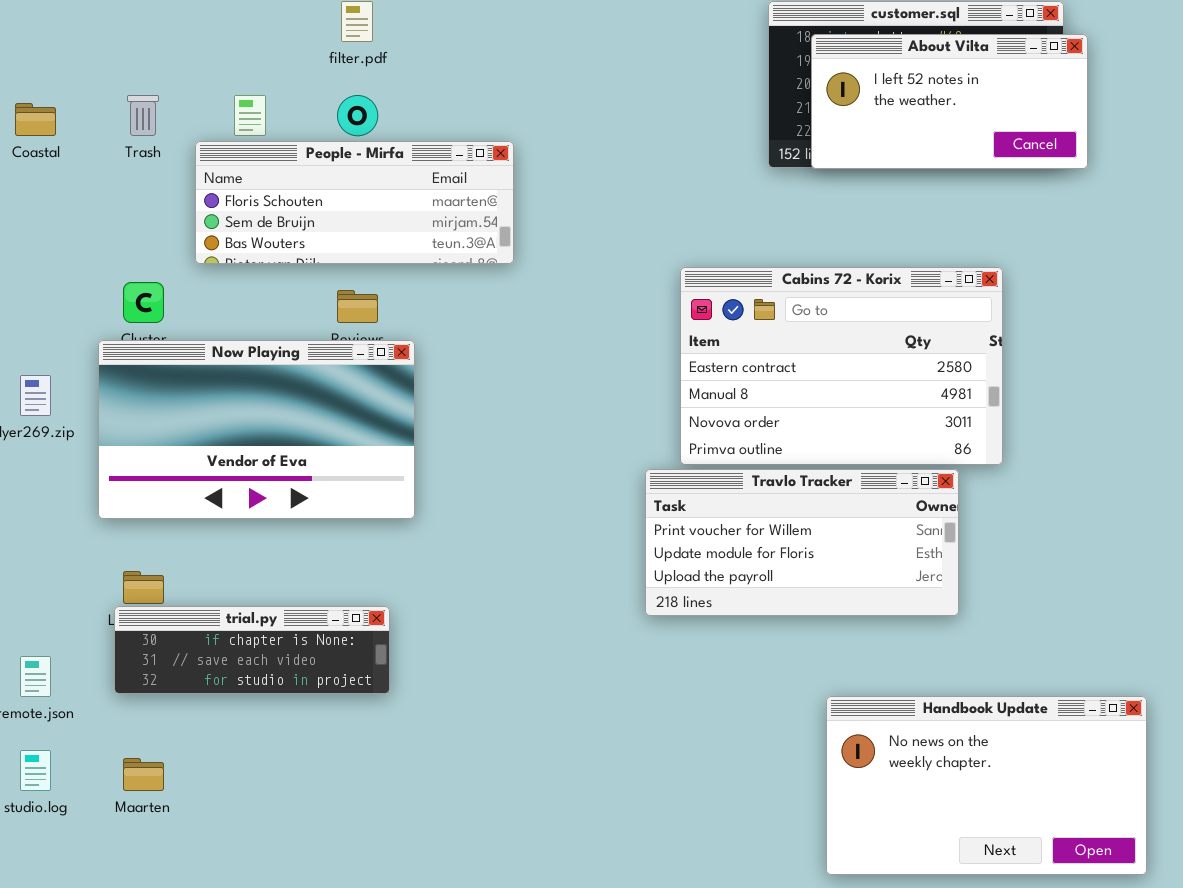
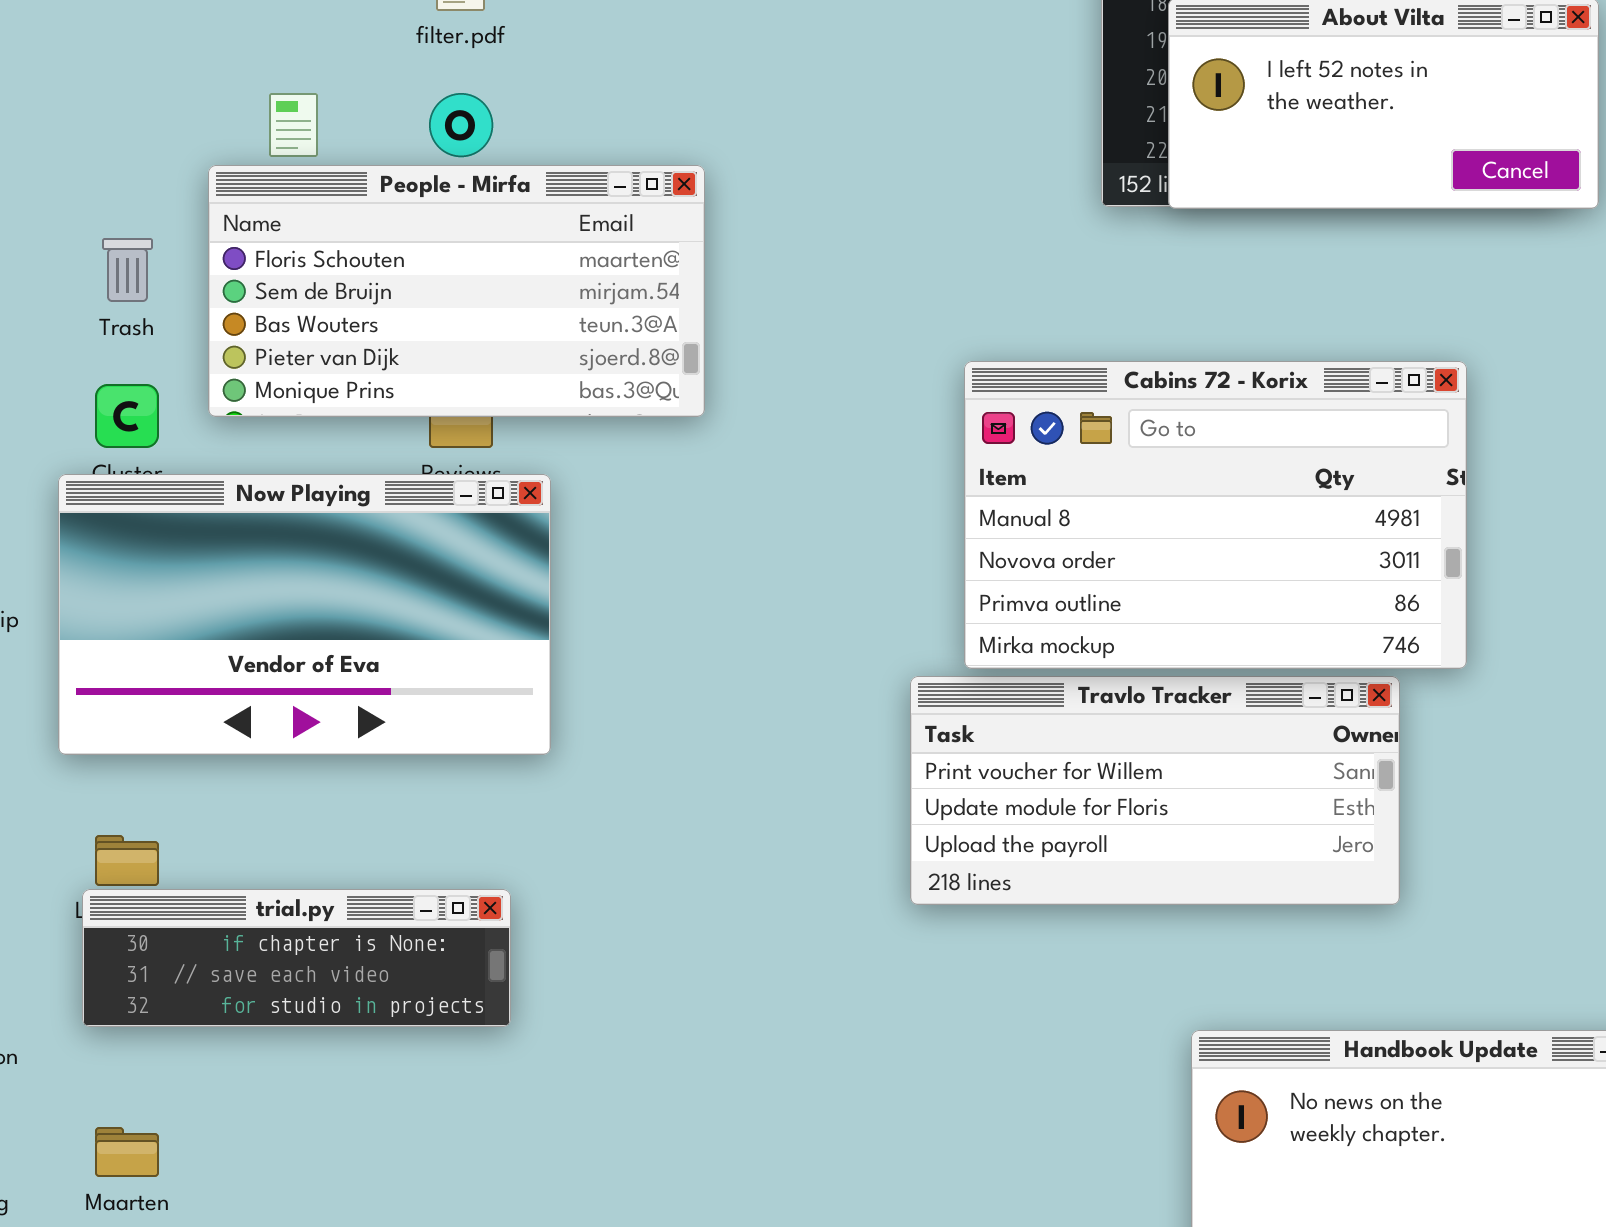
Trash: [127,95,159,136] -> [102,238,153,302], moved
People - Mirfa: [195,141,514,264] -> [208,165,705,417], resized
Cabins 72 - Korix: [680,267,1003,465] -> [964,361,1467,669], scrolled down 1 row

